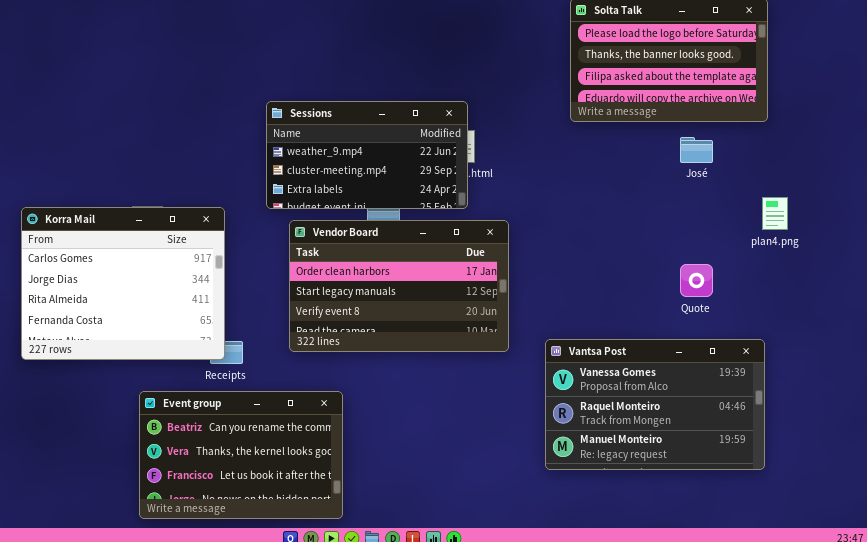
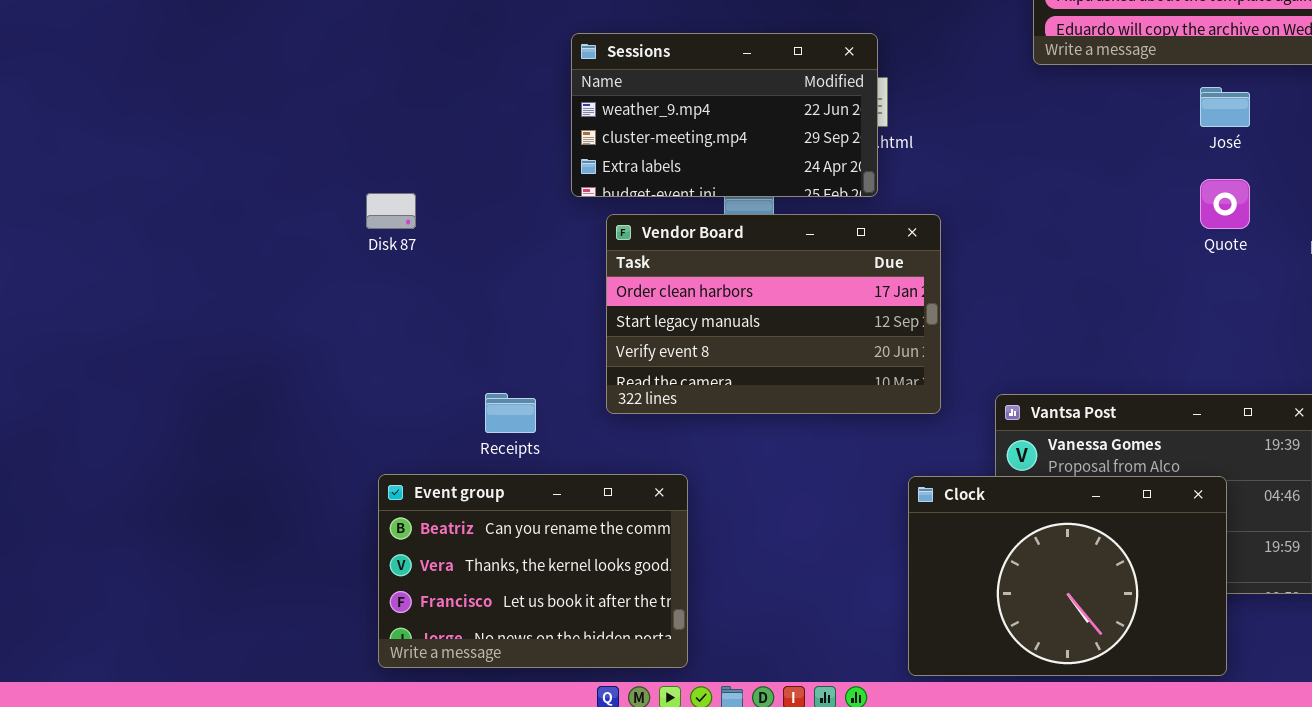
Korra Mail: [21,207,225,360] -> none, closed
Quote: [680,264,713,297] -> [1200,179,1250,229], moved
Clock: none -> [908,476,1227,676], opened

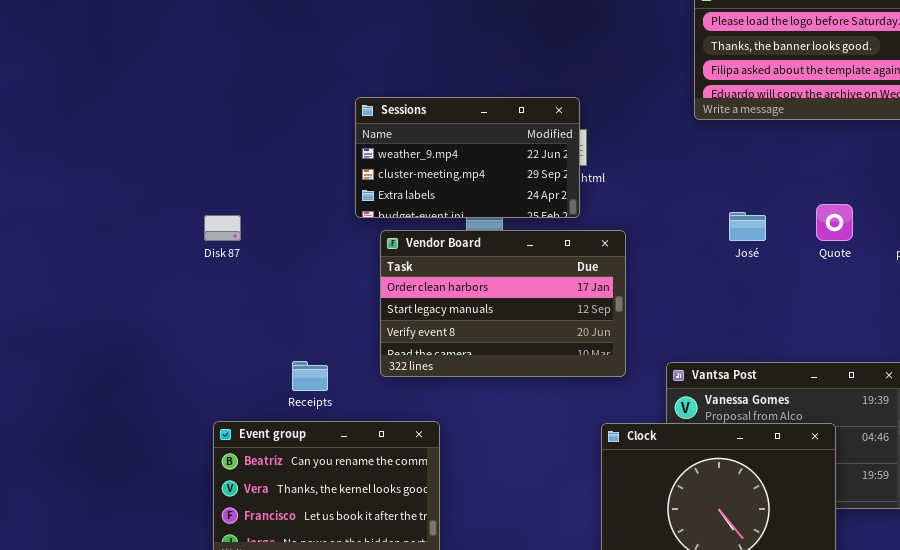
José: [1200,87,1250,127] -> [729,212,766,241], moved

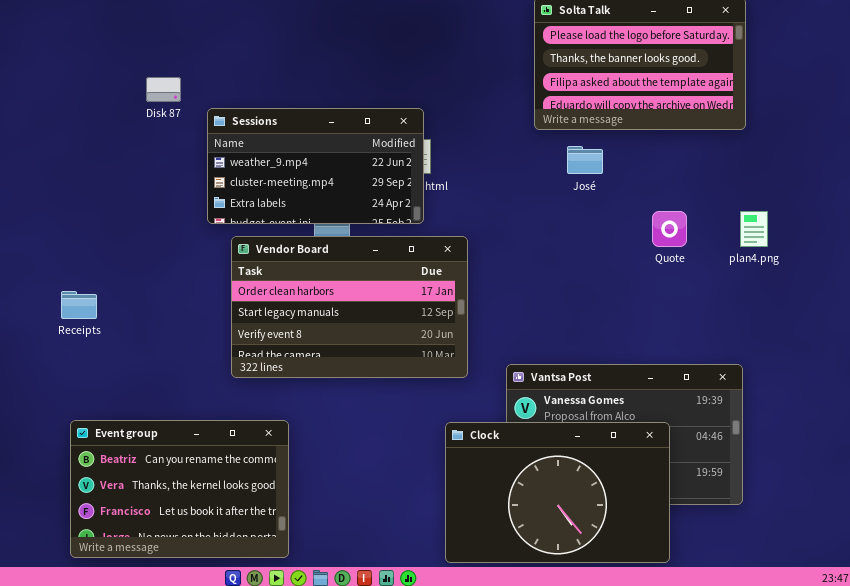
José: [729,212,766,241] -> [567,146,603,174], moved
Disk 87: [204,215,241,241] -> [146,77,181,102], moved
Receipts: [292,361,328,391] -> [61,291,97,319], moved

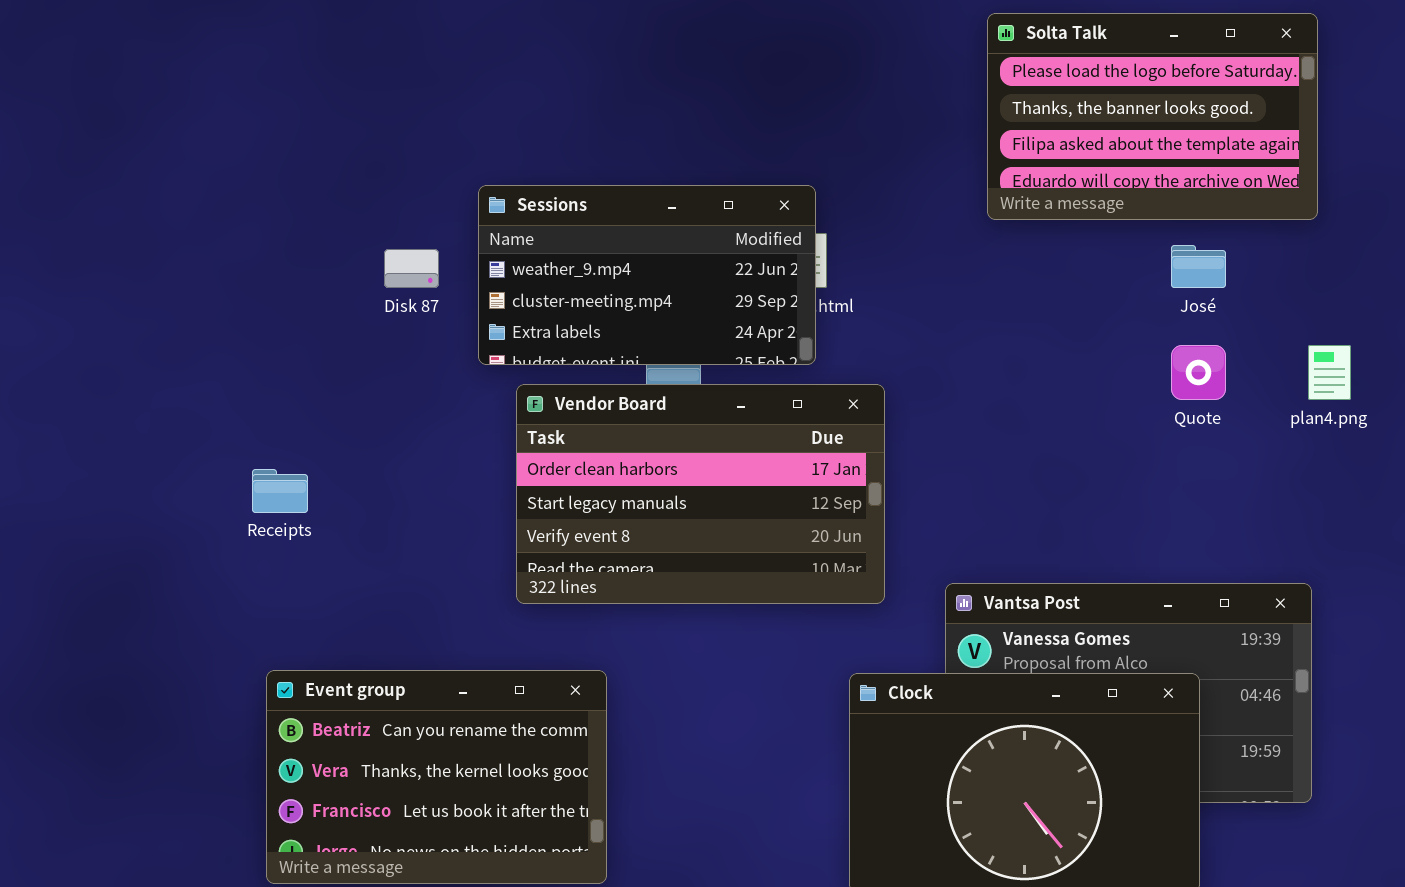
Disk 87: [146,77,181,102] -> [384,249,439,288], moved
José: [567,146,603,174] -> [1171,245,1226,288], moved

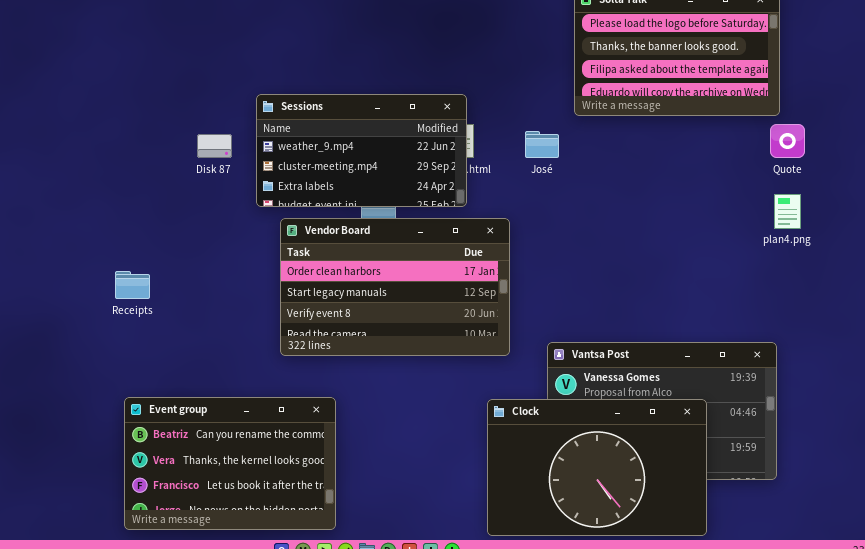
José: [1171,245,1226,288] -> [525,131,559,158], moved
Quote: [1171,345,1226,400] -> [770,124,805,158], moved

